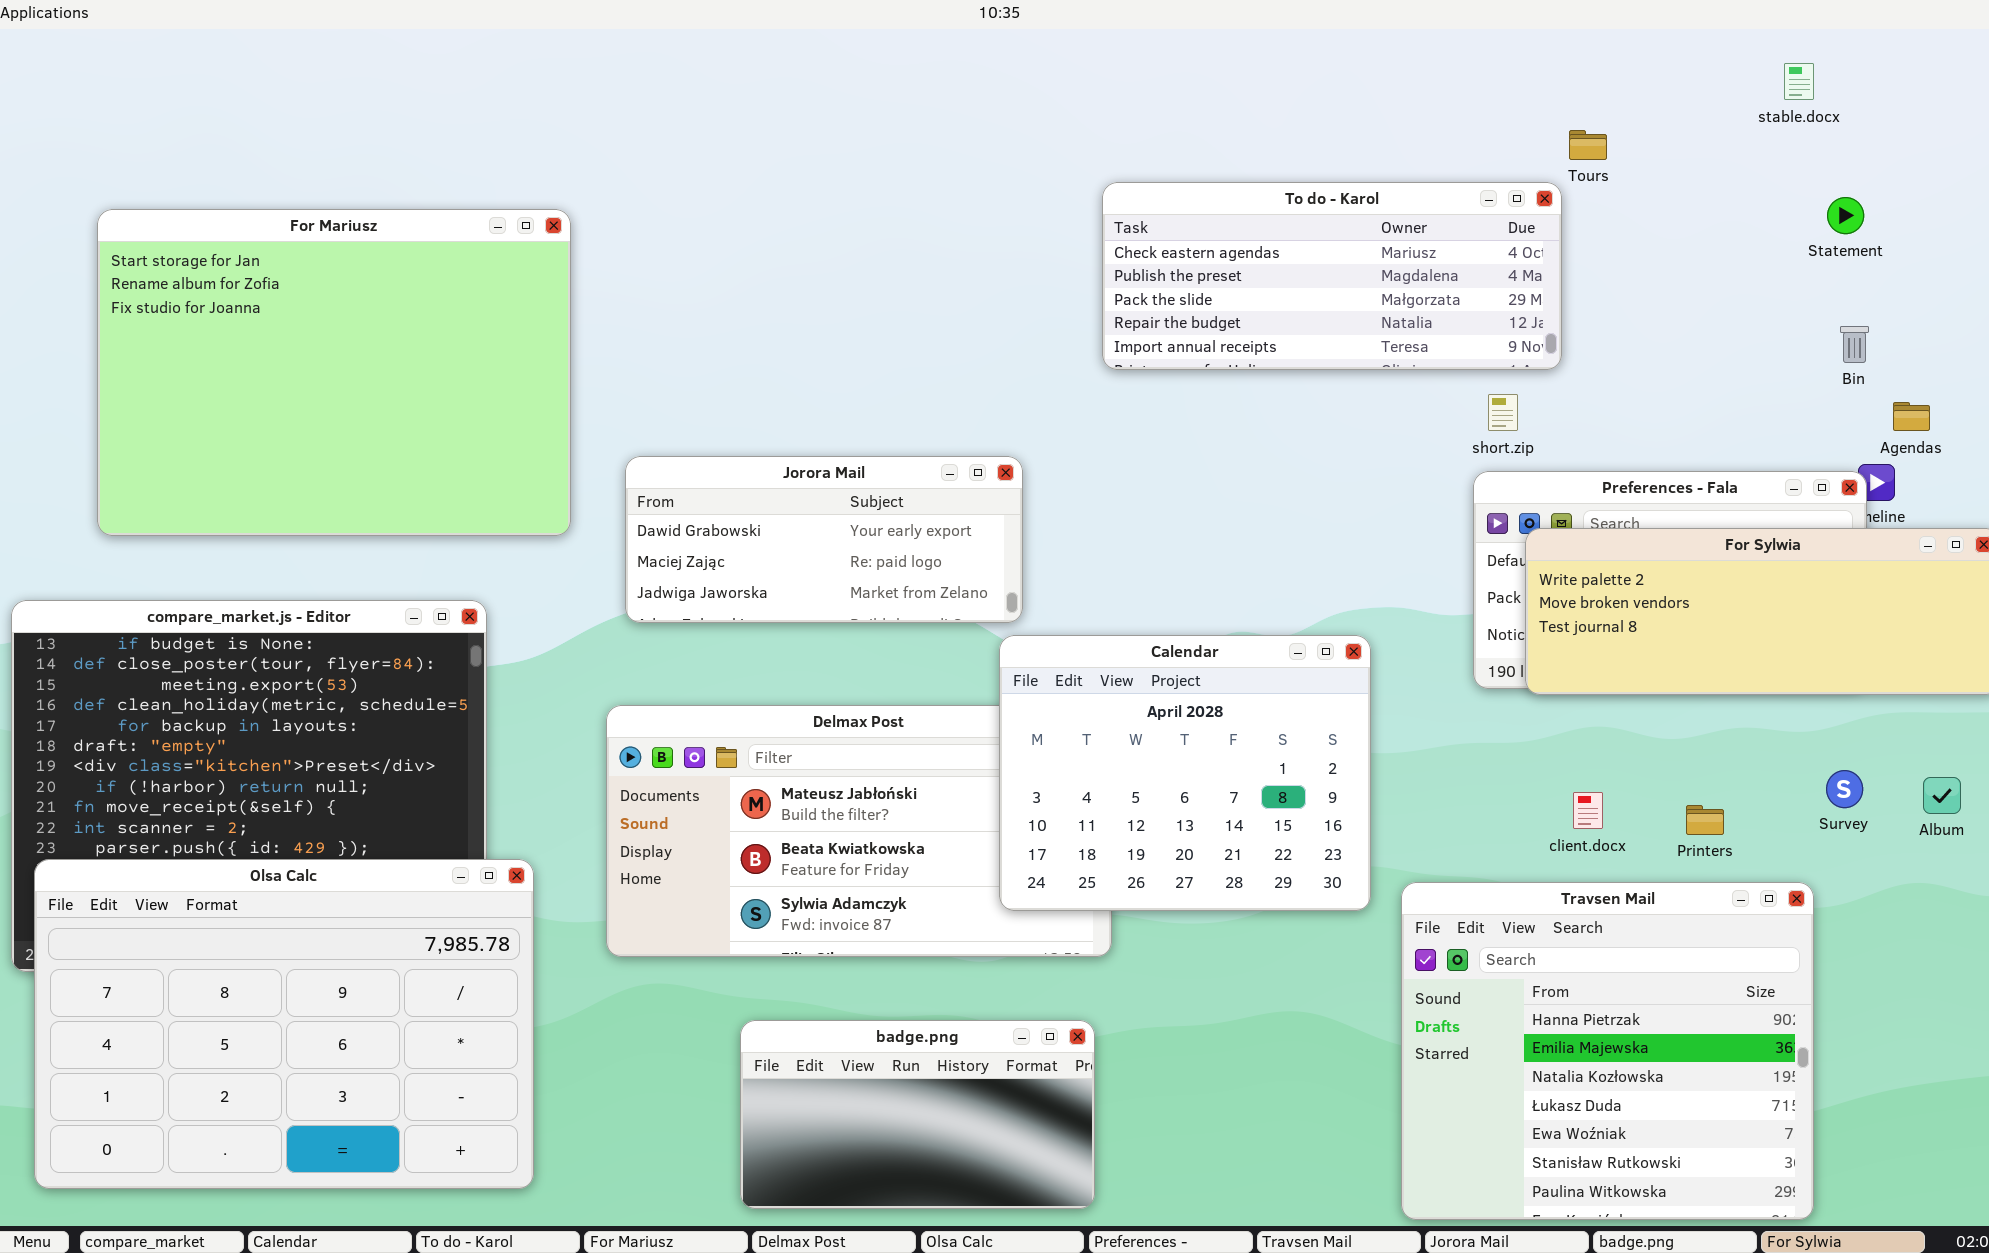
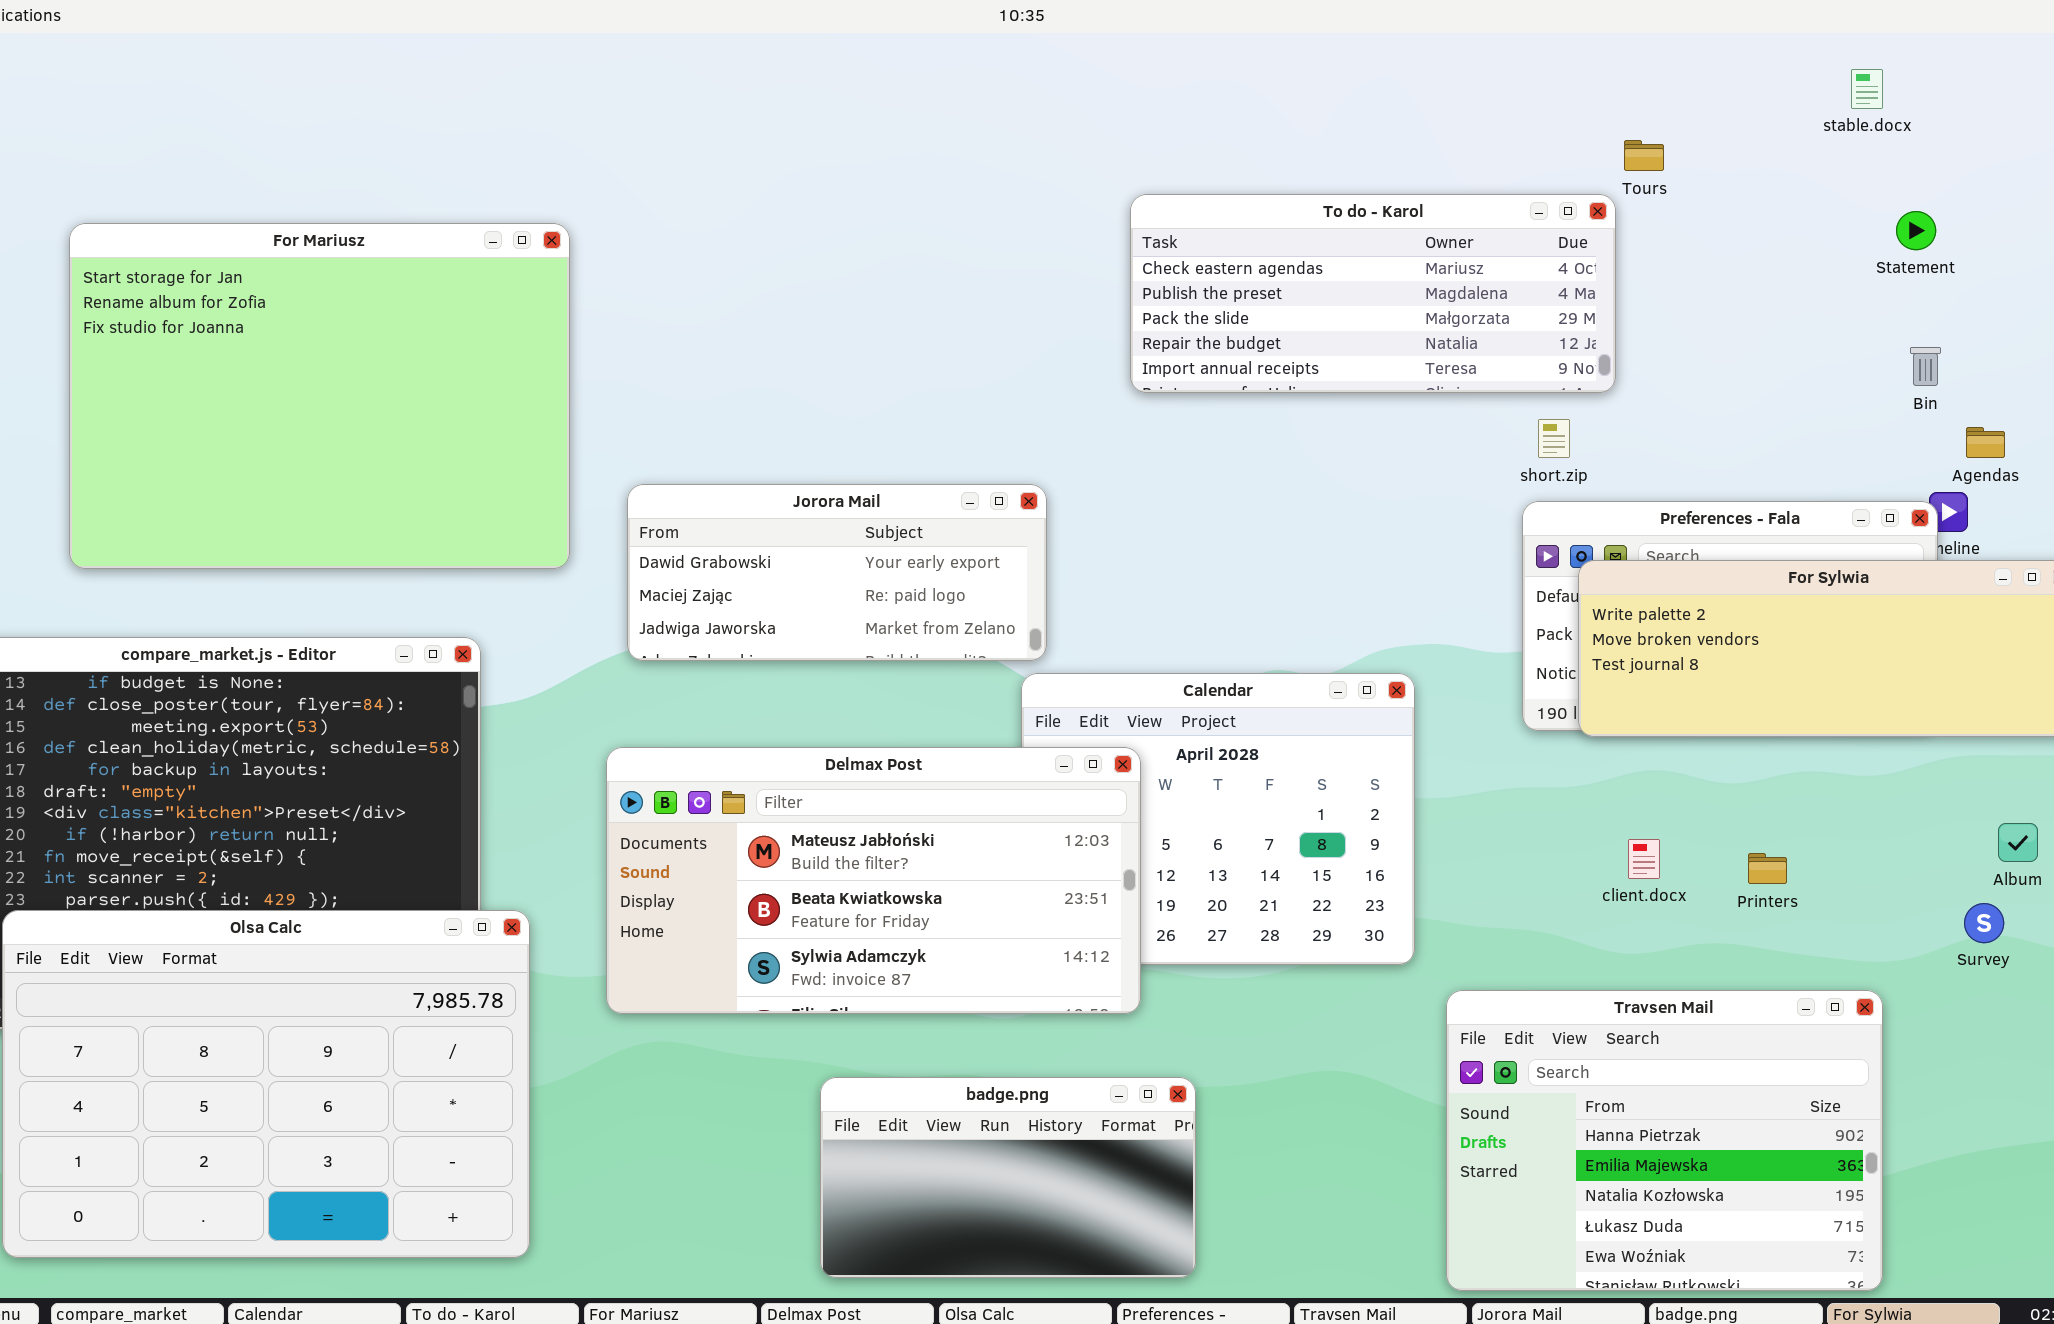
Delmax Post: [606,705,1112,957] -> [606,747,1141,1014], raised
Survey: [1826,770,1863,808] -> [1964,903,2004,943], moved
Travsen Mail: [1401,882,1814,1220] -> [1446,990,1883,1291], resized
badge.png: [740,1020,1095,1209] -> [820,1077,1196,1278], moved

